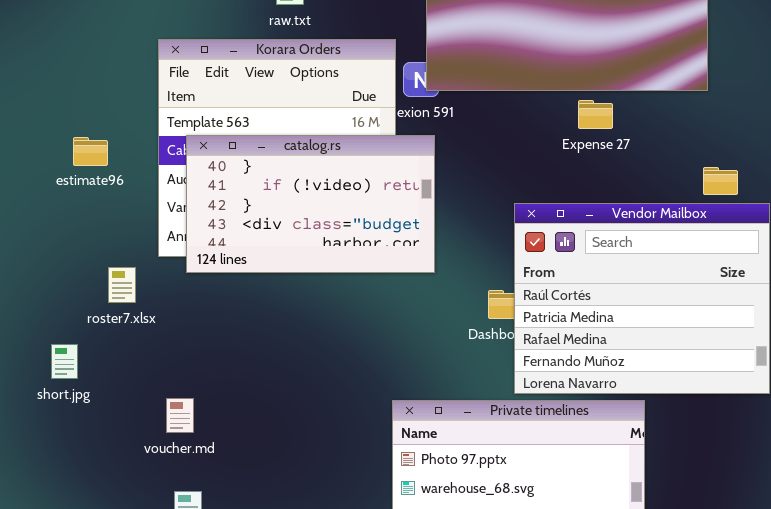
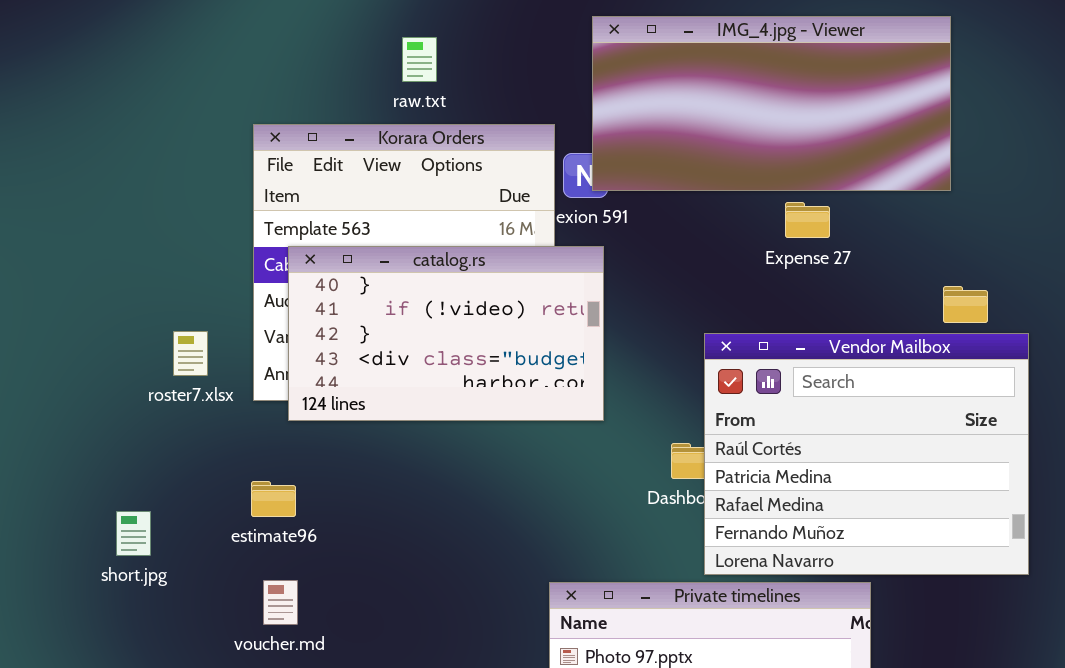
estimate96: [73,137,108,166] -> [251,481,296,517], moved
roster7.xlsx: [108,267,136,303] -> [173,331,208,376], moved

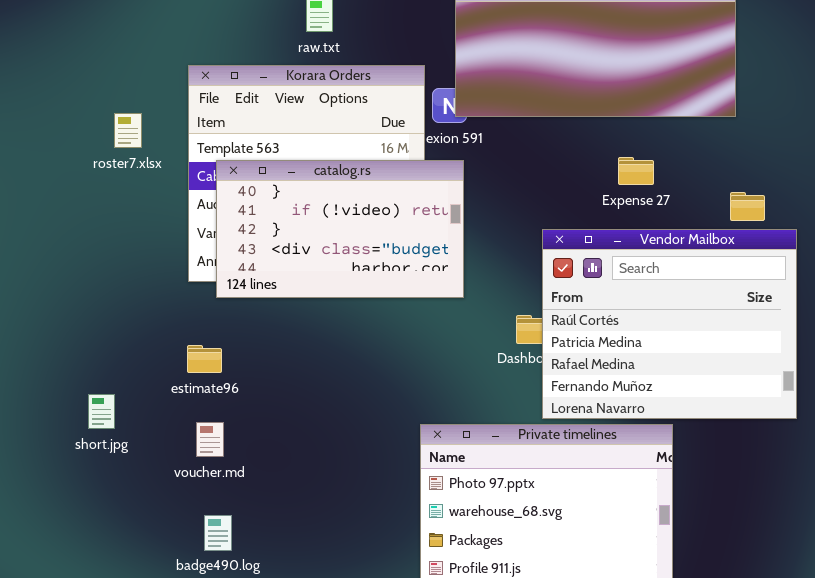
Expense 27: [785,202,830,238] -> [618,157,654,185], moved
roster7.xlsx: [173,331,208,376] -> [114,113,142,148], moved
short.jpg: [116,511,151,556] -> [88,394,115,429], moved

